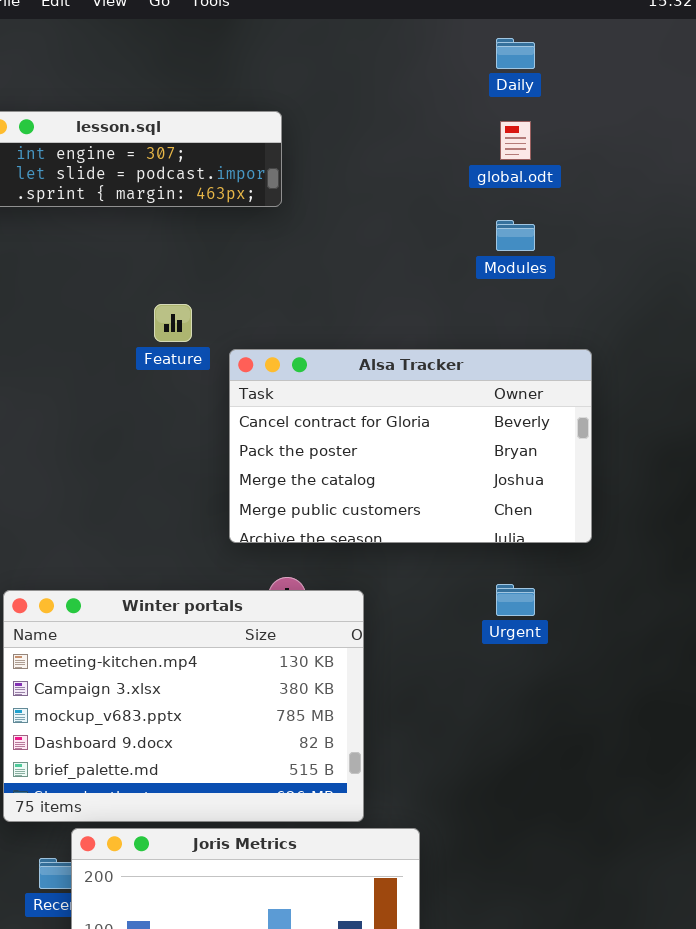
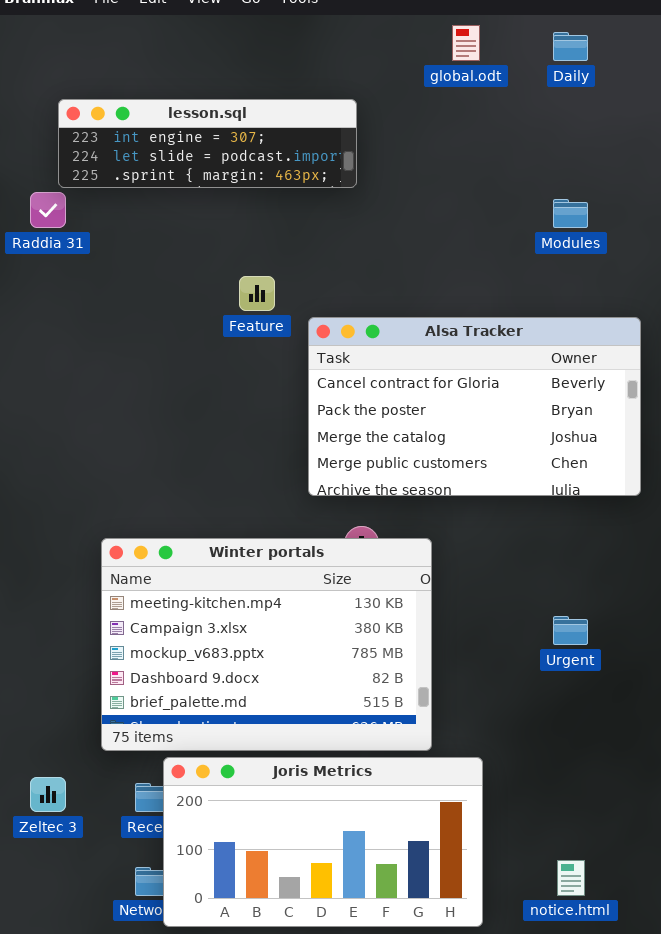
global.odt: [500,121,531,160] -> [452,25,480,61], moved
Urgent: [496,584,535,616] -> [553,616,588,645], moved

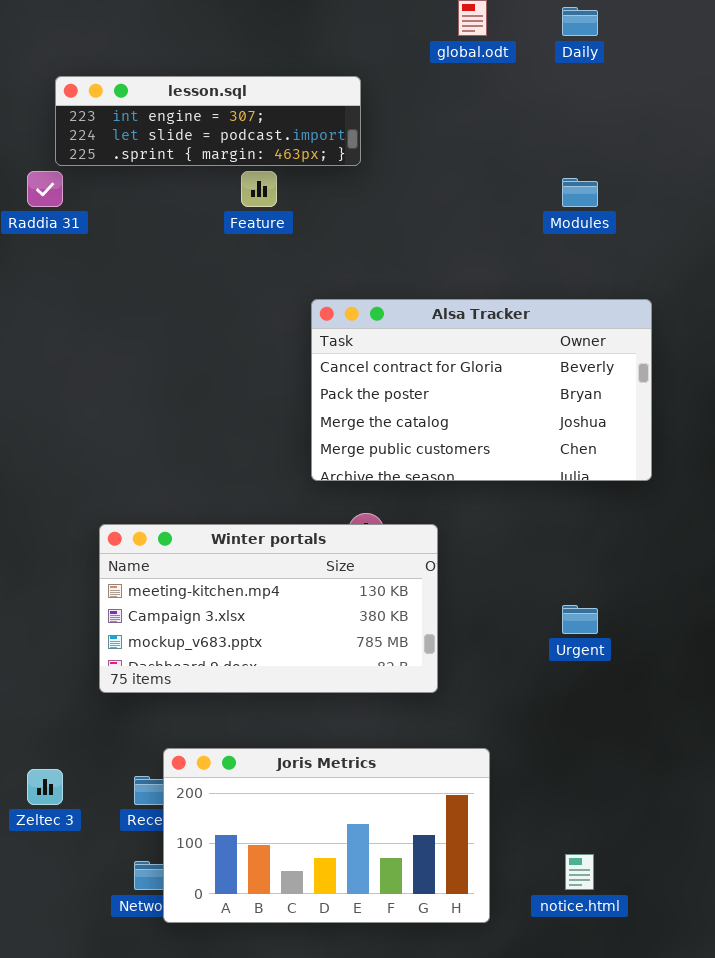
Feature: [239,276,275,311] -> [241,171,277,207], moved
Winter portals: [101,538,432,751] -> [99,524,438,693], resized

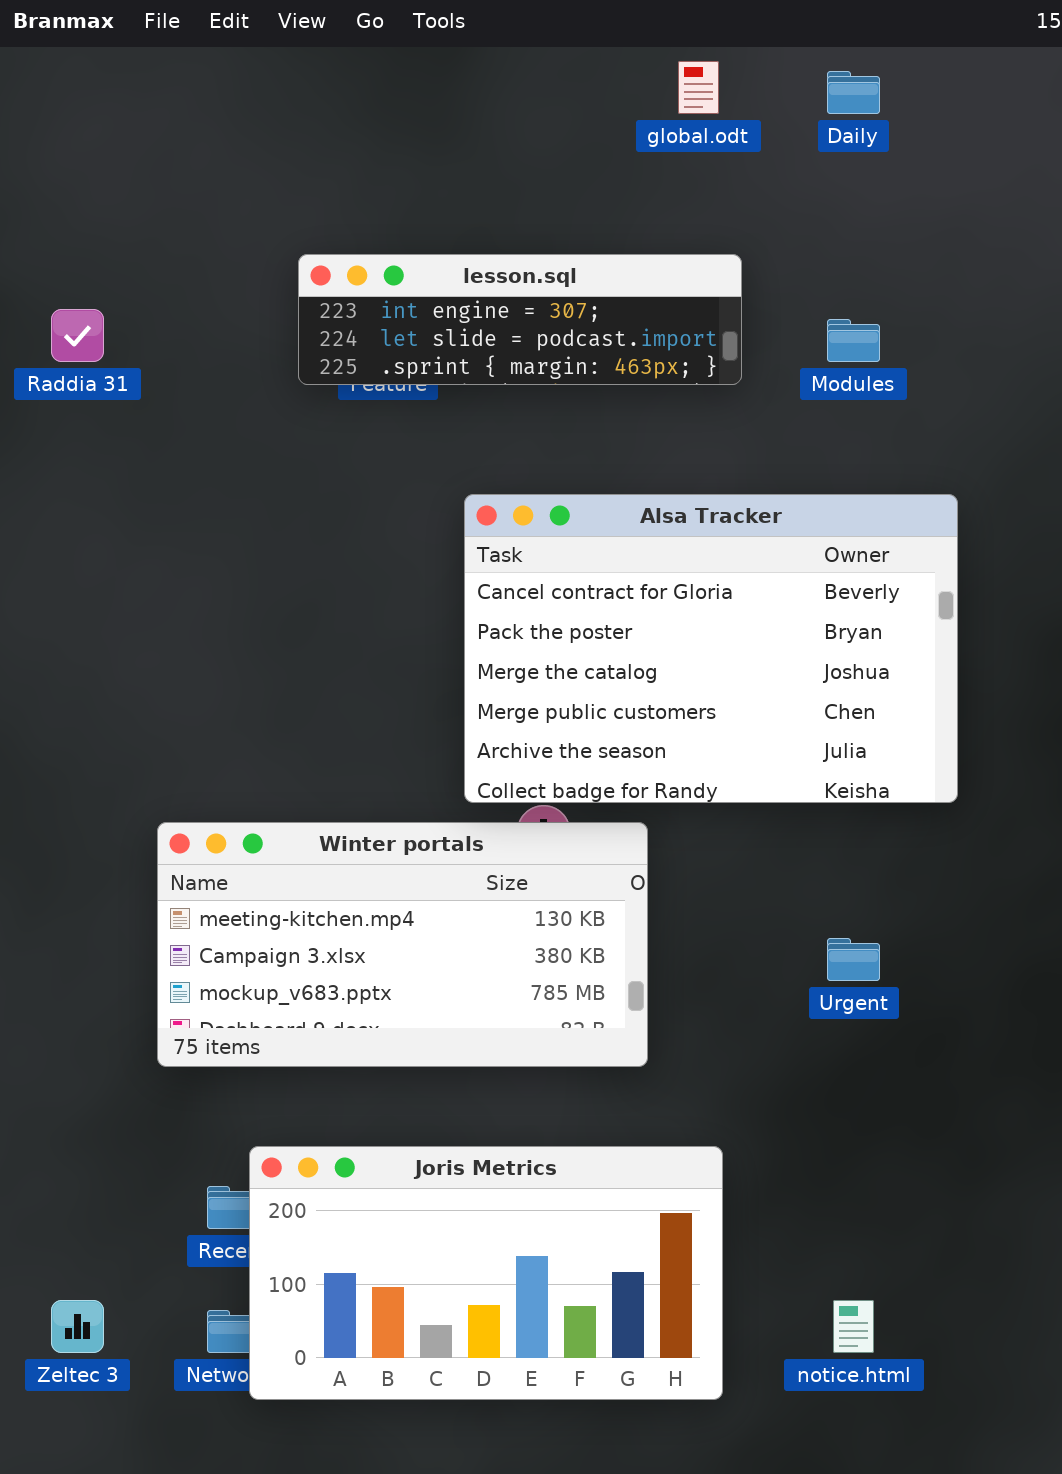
lesson.sql: [55,76,361,166] -> [298,254,742,385], moved
Alsa Tracker: [311,299,652,481] -> [464,494,958,803], resized
Zeltec 3: [27,769,63,805] -> [51,1300,104,1353], moved

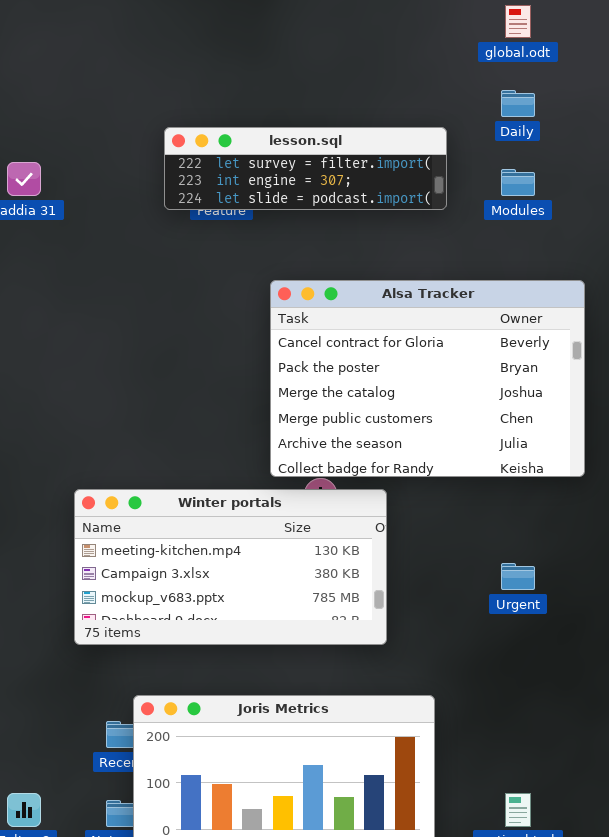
global.odt: [678,61,719,114] -> [505,5,531,38], moved
Daily: [827,71,880,114] -> [501,90,535,117], moved
lesson.sql: [298,254,742,385] -> [164,127,447,210], scrolled up 1 row

